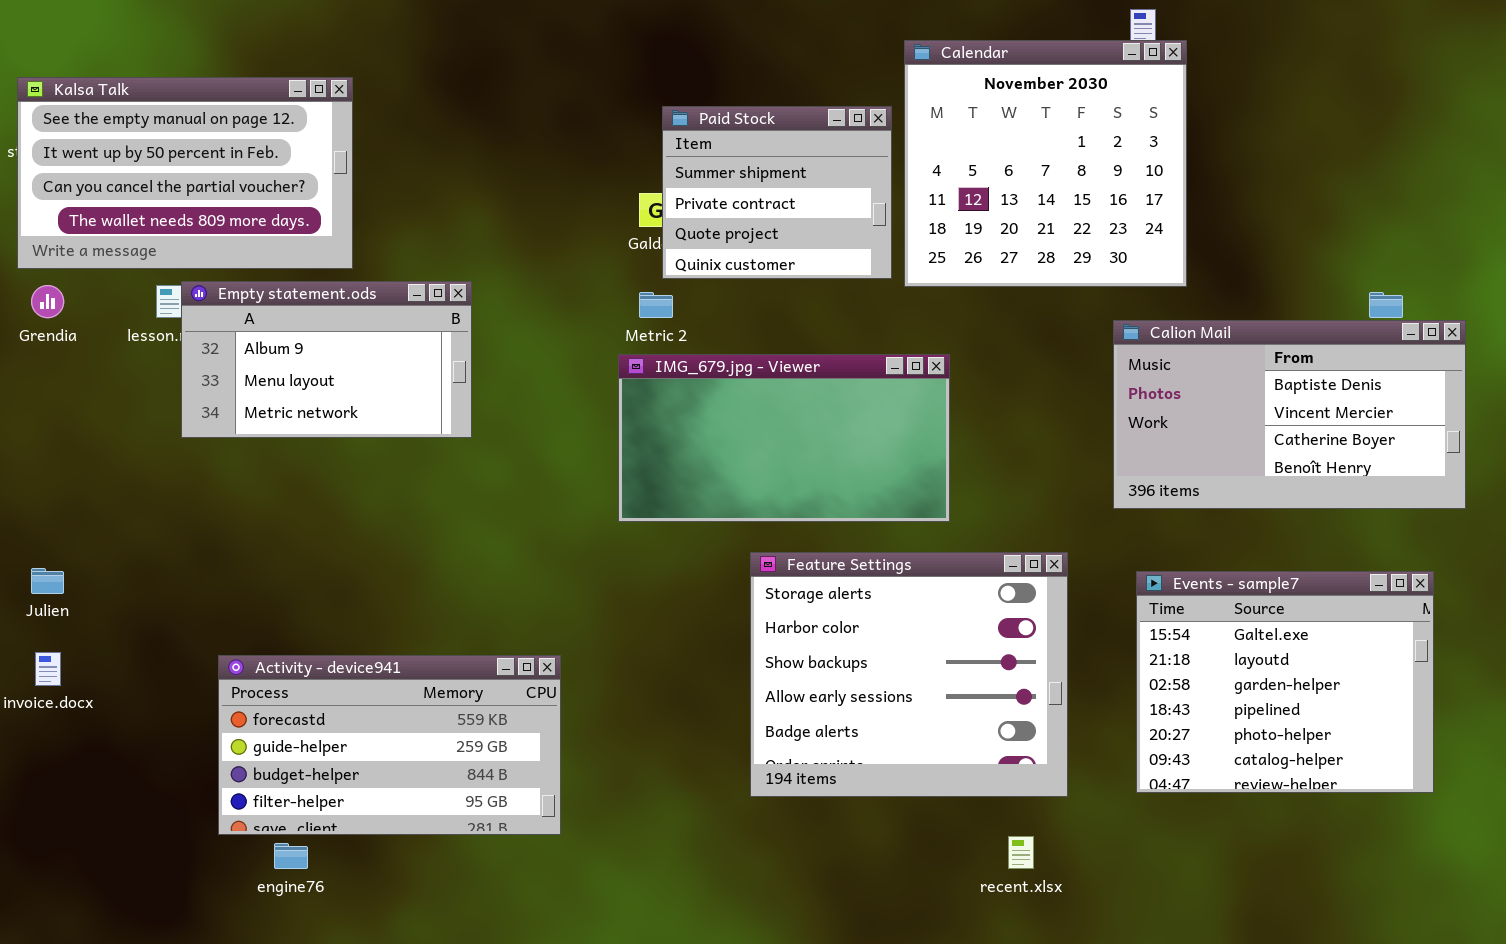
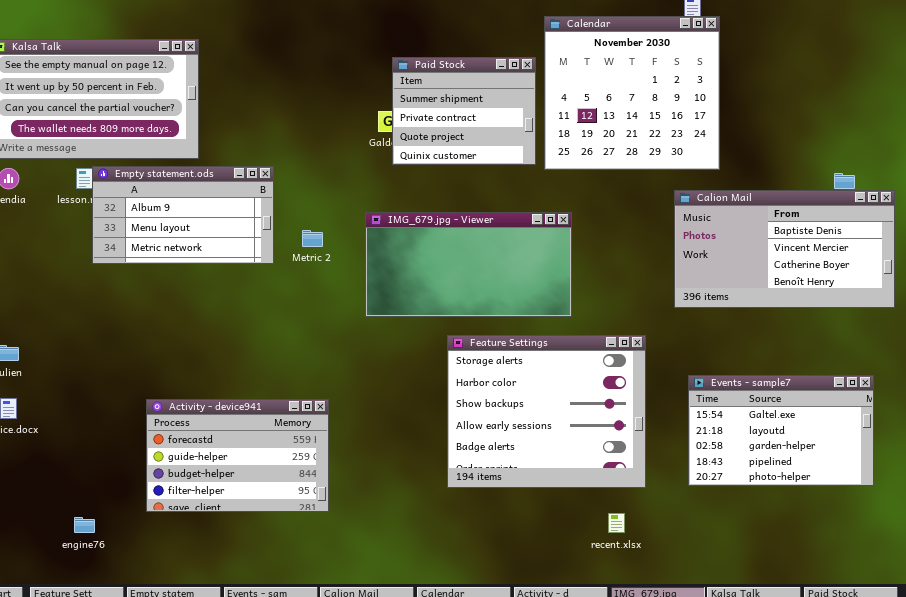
Metric 2: [639,292,673,318] -> [302,230,323,247], moved
Events - sample7: [1136,571,1434,793] -> [688,375,874,486], resized
Activity - device941: [218,655,561,835] -> [146,399,329,512], resized
engine76: [274,843,308,869] -> [74,517,95,533], moved

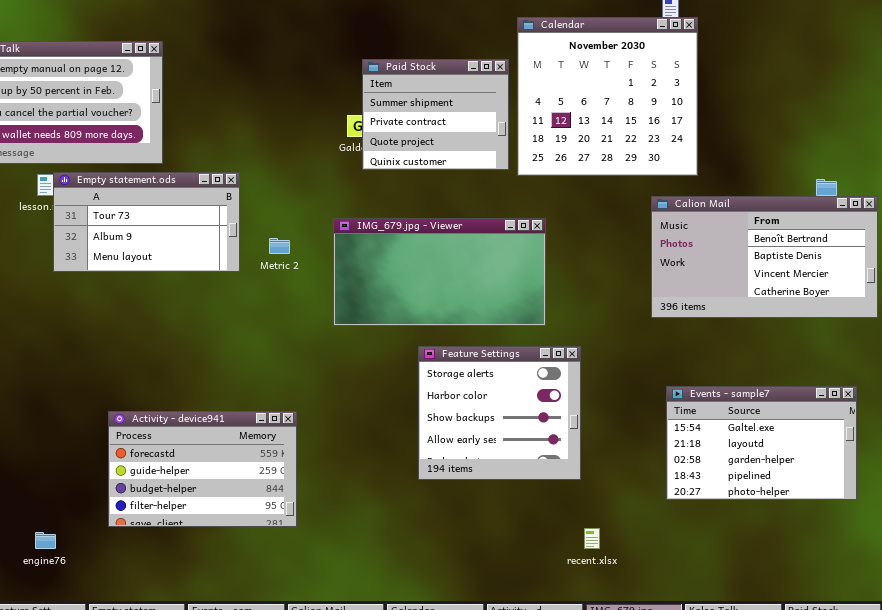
Empty statement.ods: [92,166,274,264] -> [53,172,240,272], scrolled up 1 row
Calion Mail: [674,190,895,308] -> [651,196,878,318], scrolled up 1 row
Feature Settings: [447,335,646,488] -> [418,346,581,480], resized

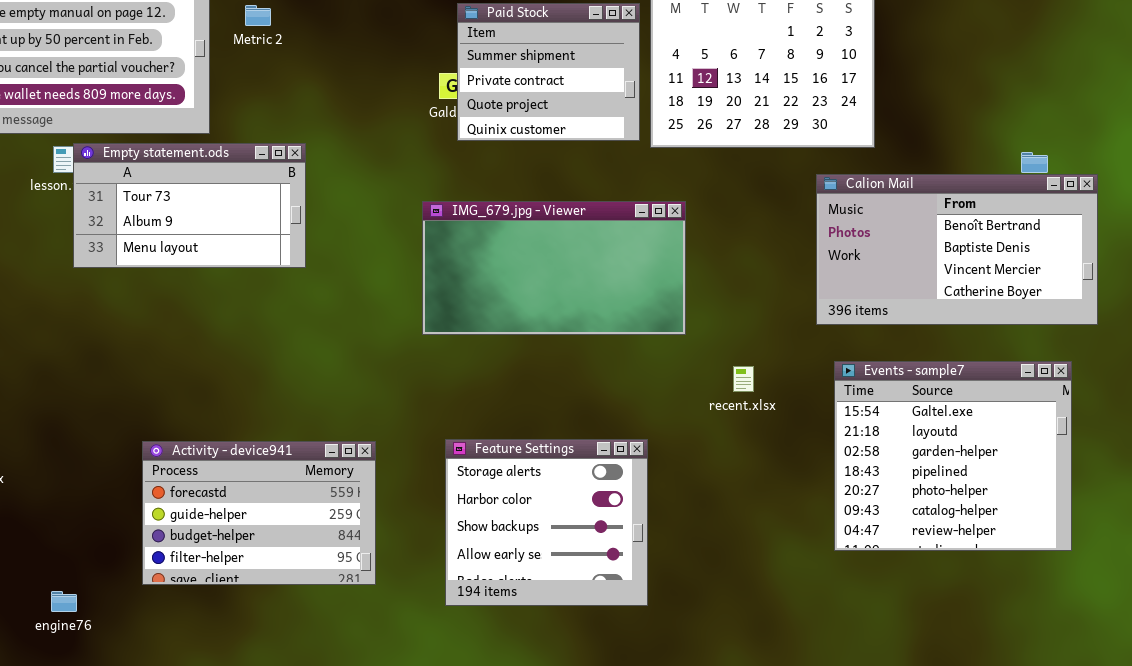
Metric 2: [269,238,290,254] -> [245,5,271,26], moved
Feature Settings: [418,346,581,480] -> [445,439,648,606], moved
Events - sample7: [666,386,857,500] -> [834,361,1072,551], resized
recent.xlsx: [584,528,600,549] -> [733,366,754,392], moved

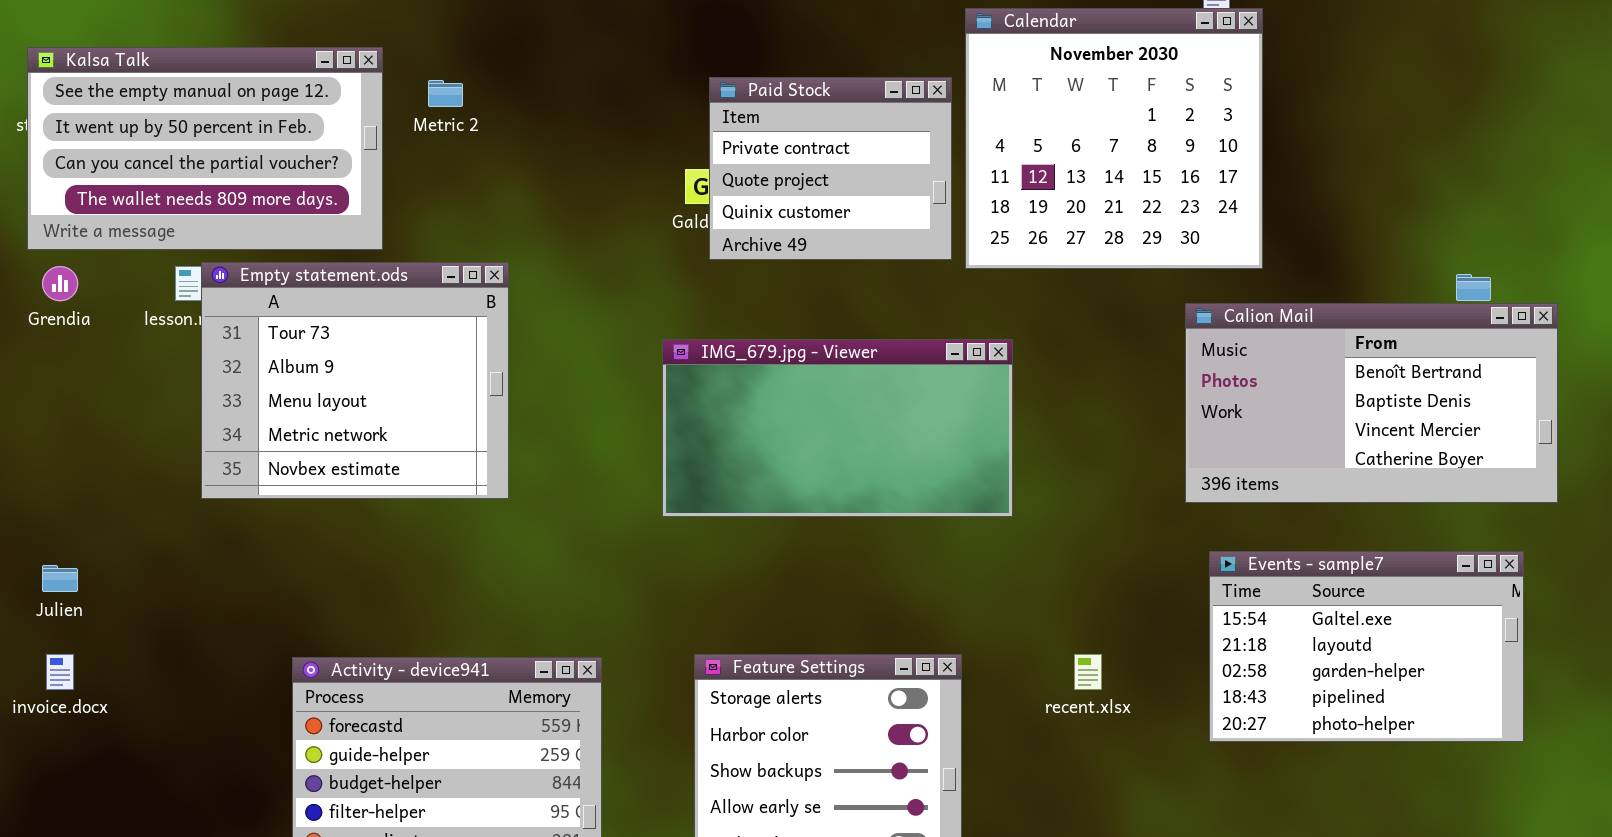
Paid Stock: [457,3,640,141] -> [709,77,952,260], scrolled down 1 row
Empty statement.ods: [73,143,306,268] -> [201,262,509,499], resized
Events - sample7: [834,361,1072,551] -> [1209,551,1524,742], resized
recent.xlsx: [733,366,754,392] -> [1074,654,1102,690], moved

